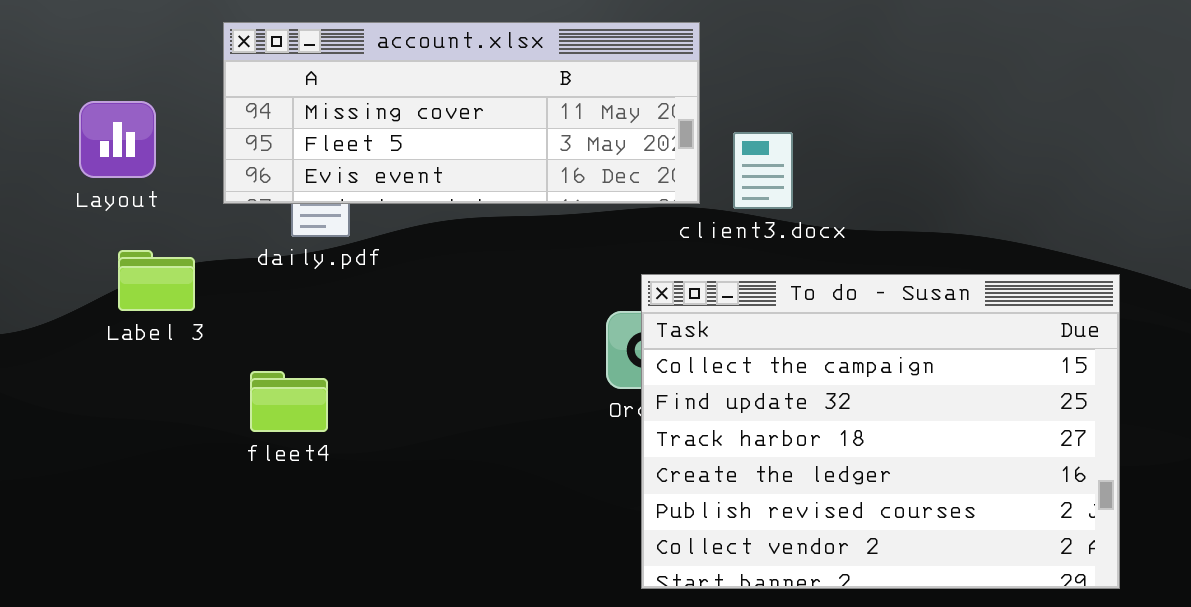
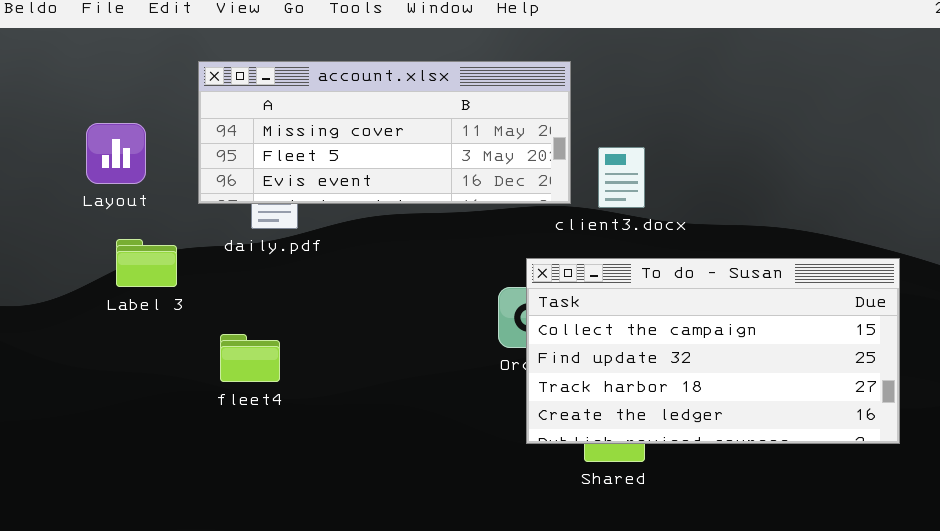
To do - Susan: [641,274,1120,589] -> [526,258,900,444], resized

